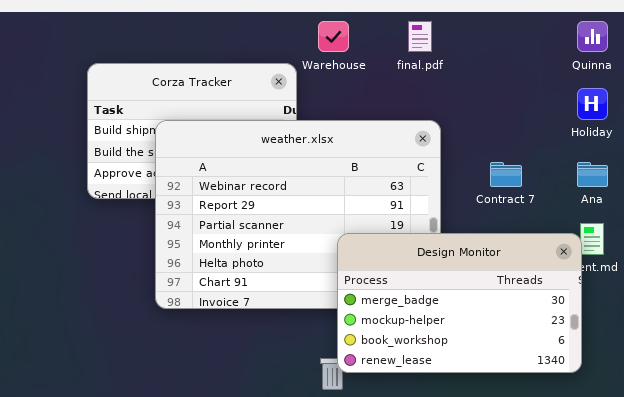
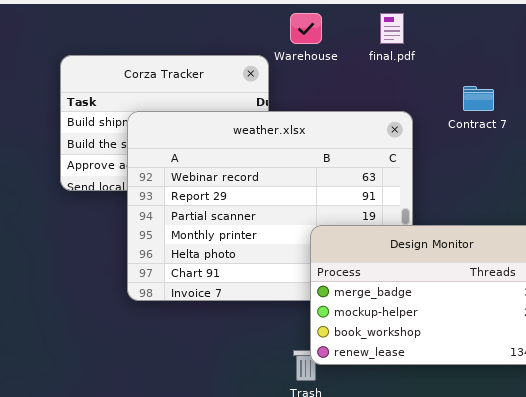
Contract 7: [490,162,522,187] -> [463,86,494,111], moved

